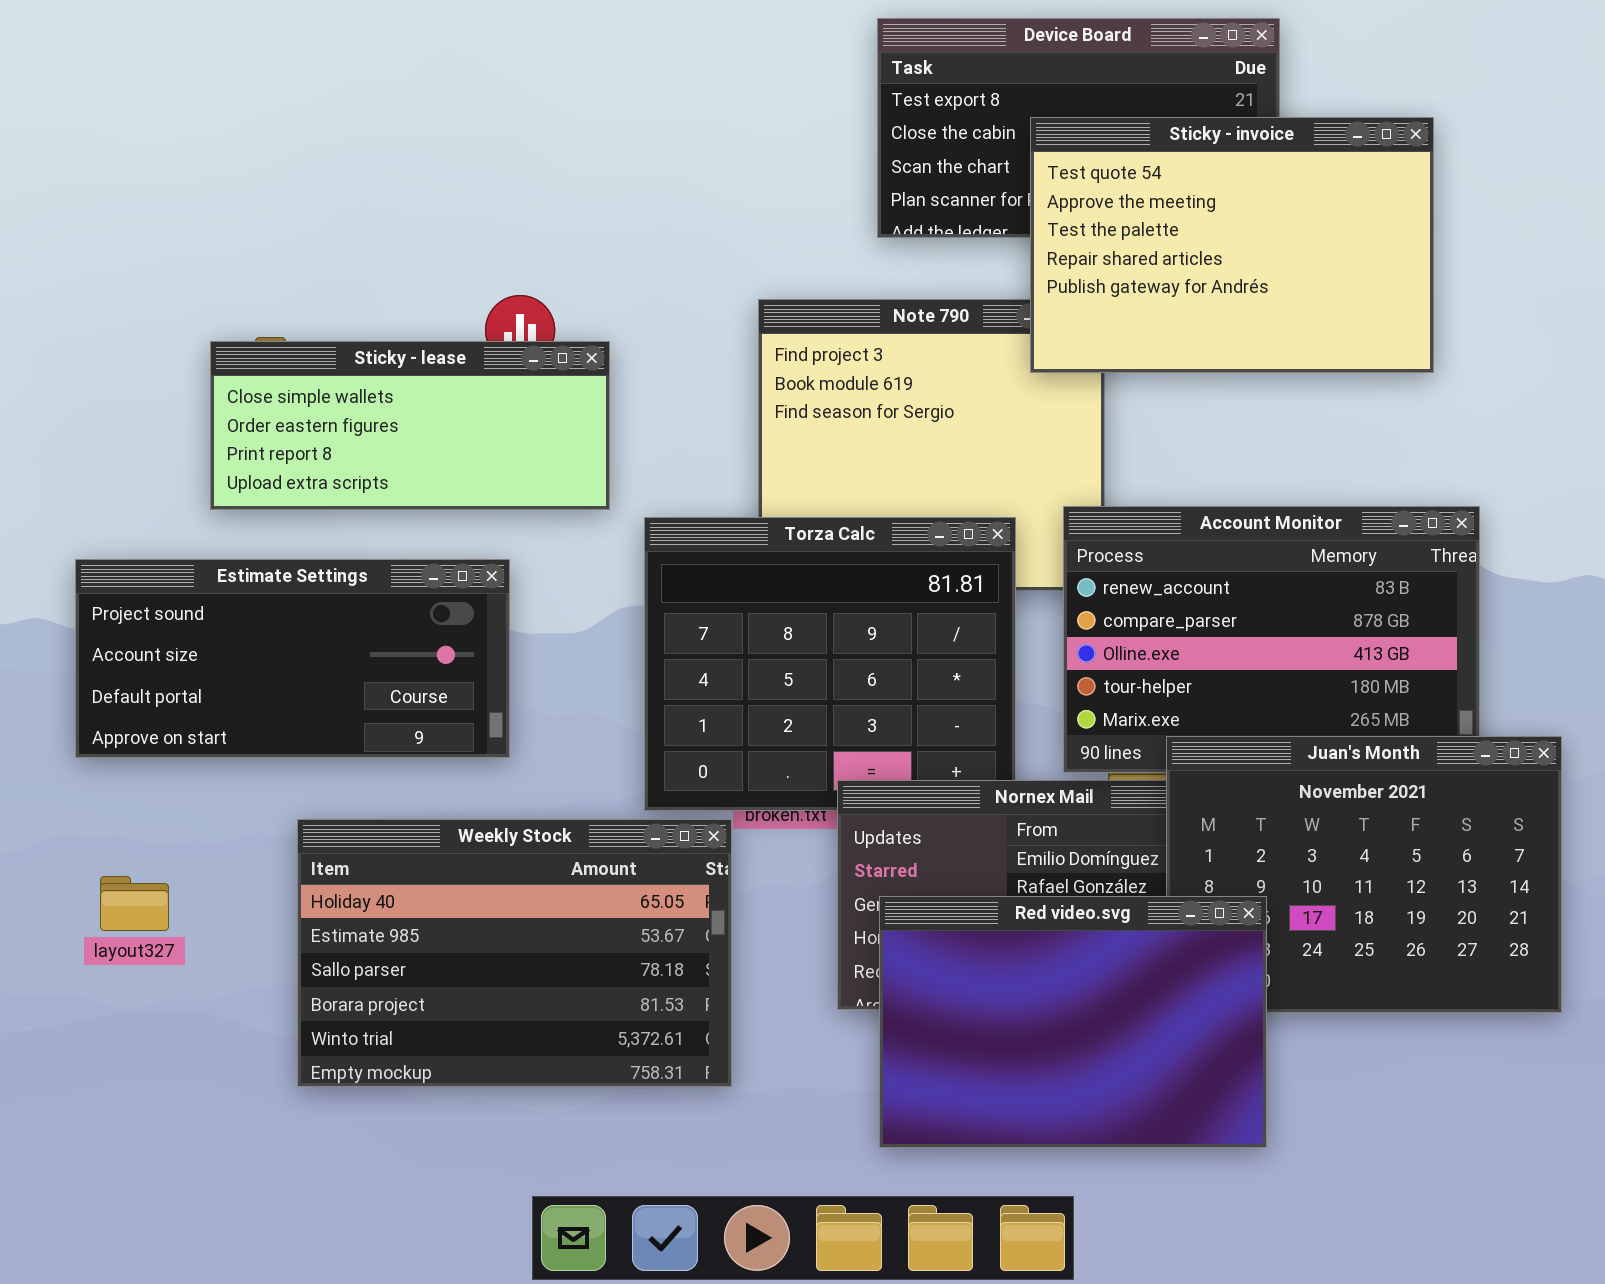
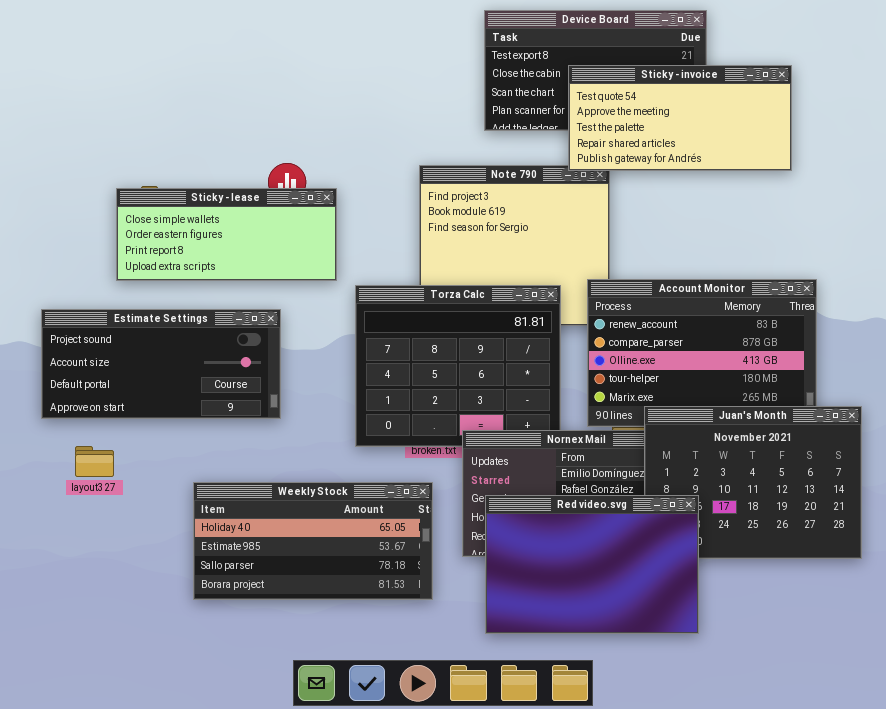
Sticky - invoice: [1030,117,1434,373] -> [568,65,792,171], resized
Weekly Stock: [297,819,732,1087] -> [193,482,433,600], moved, resized
layout327: [100,876,169,931] -> [75,446,114,477], moved

